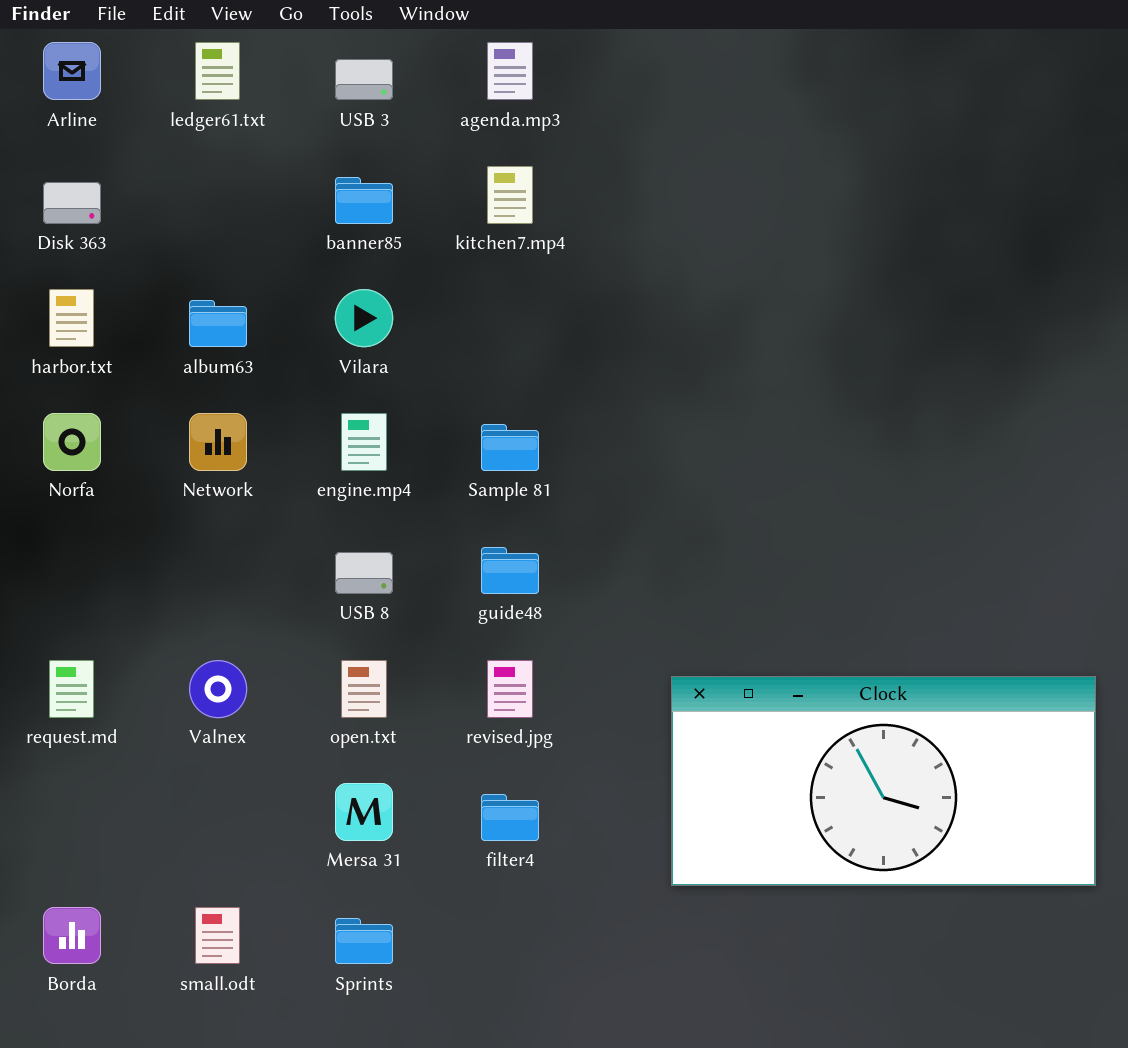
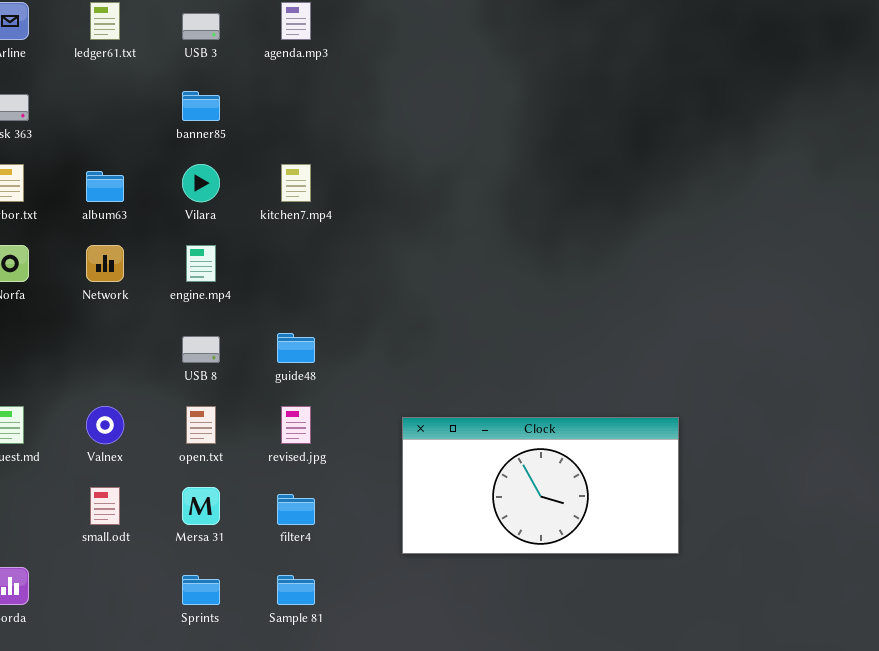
kitchen7.mp4: [487,166,533,224] -> [281,164,311,202], moved
Sample 81: [481,424,539,471] -> [277,575,315,605], moved
small.odt: [195,907,240,964] -> [90,487,120,525], moved

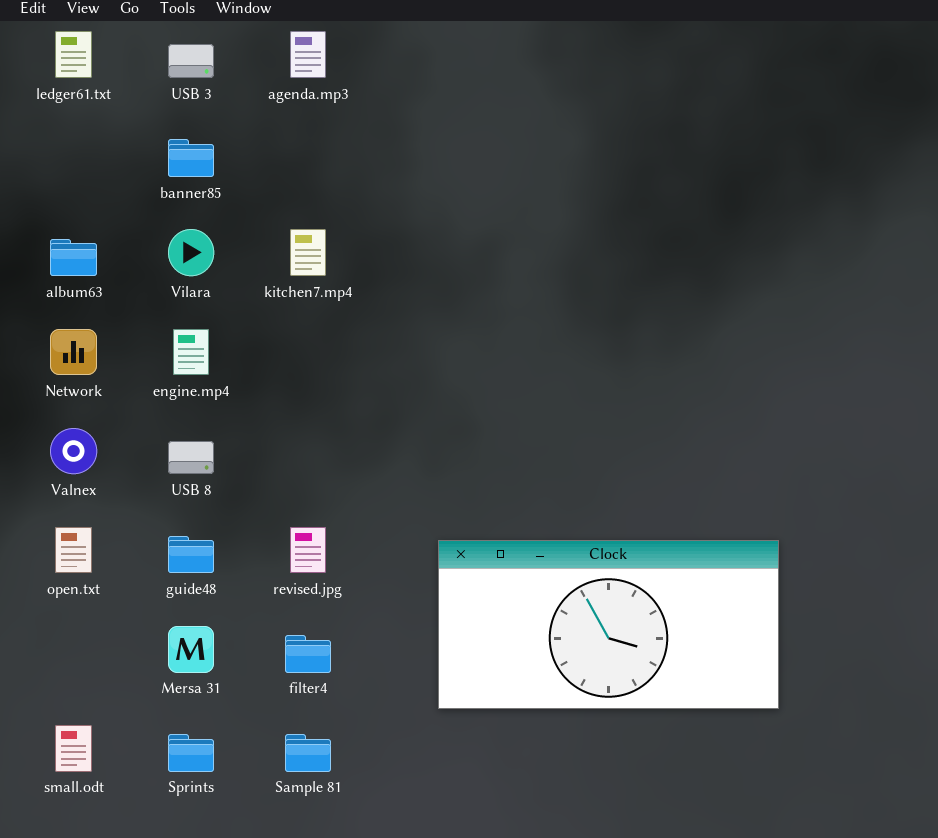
guide48: [277,333,315,363] -> [168,536,214,573], moved
Valnex: [86,406,124,444] -> [50,428,97,474], moved
open.txt: [186,406,216,444] -> [55,527,92,573], moved
small.odt: [90,487,120,525] -> [55,725,92,772], moved

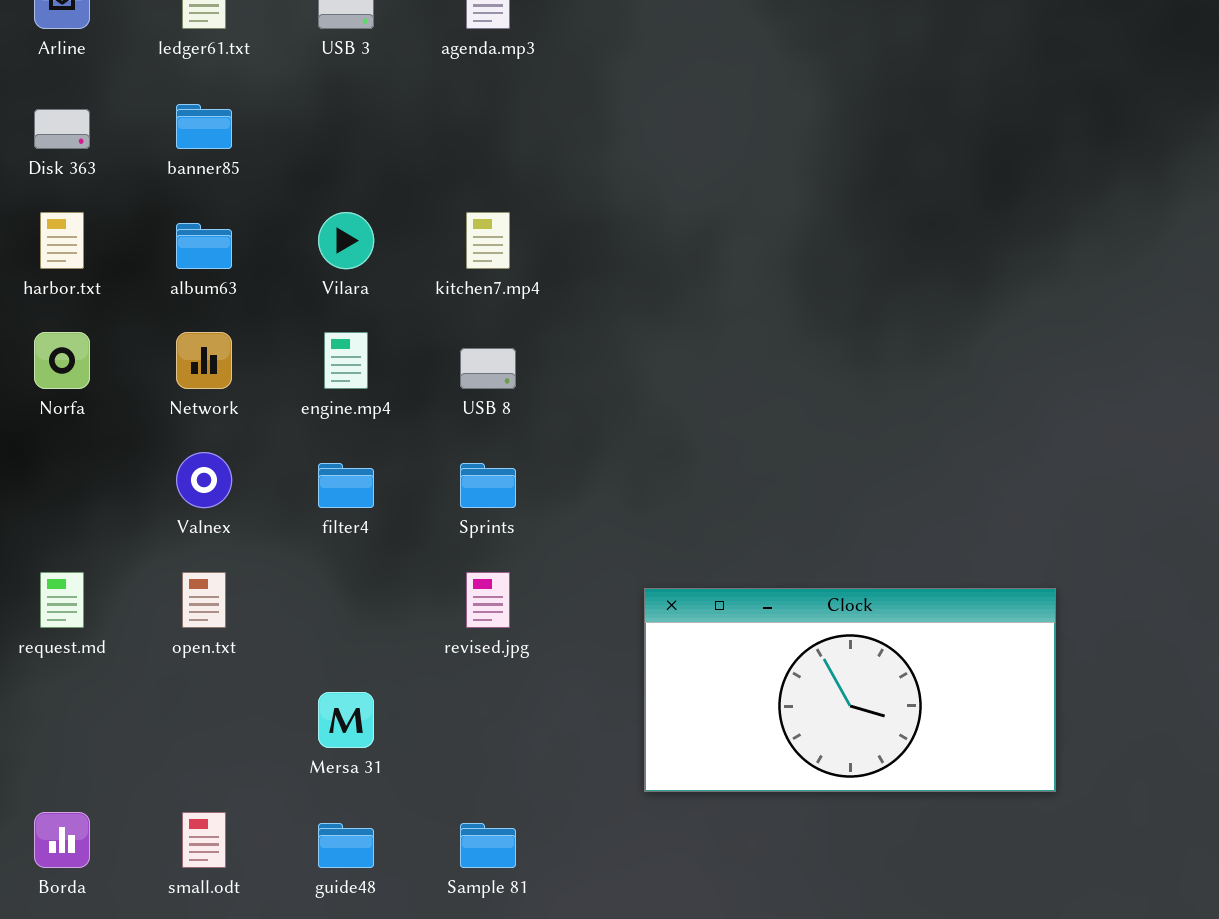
banner85: [168,139,214,177] -> [176,104,232,149], moved
USB 8: [168,441,214,474] -> [460,348,516,389], moved
guide48: [168,536,214,573] -> [318,823,374,868], moved
filter4: [285,635,331,673] -> [318,463,374,508], moved
Sprints: [168,734,214,772] -> [460,463,516,508], moved

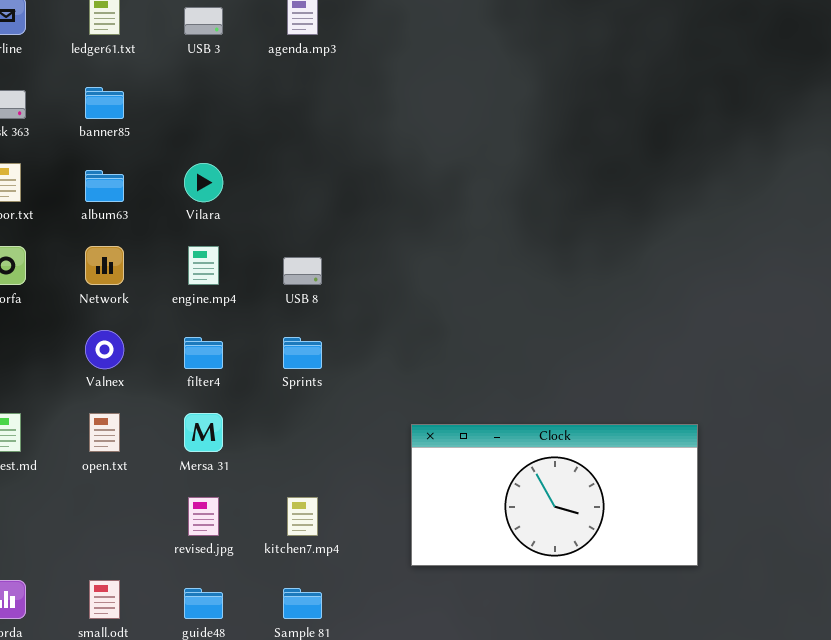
kitchen7.mp4: [466,212,510,269] -> [287,497,318,536], moved
revised.jpg: [466,572,510,628] -> [188,497,219,536], moved
Mersa 31: [318,692,374,748] -> [184,413,223,452], moved

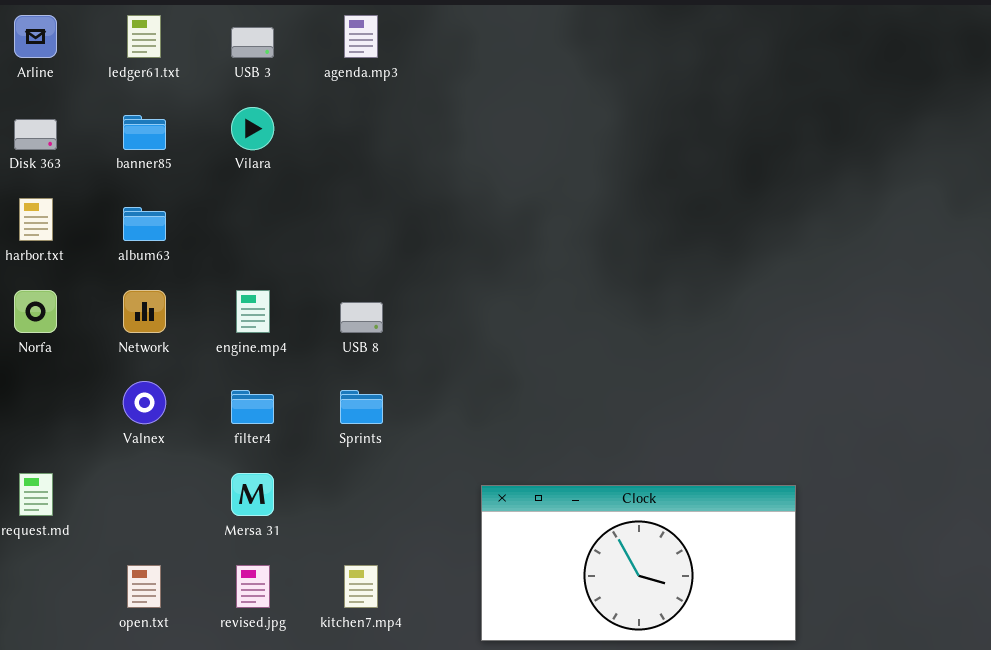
Vilara: [184,163,223,202] -> [231,107,274,150], moved
open.txt: [89,413,120,452] -> [127,565,161,608], moved

